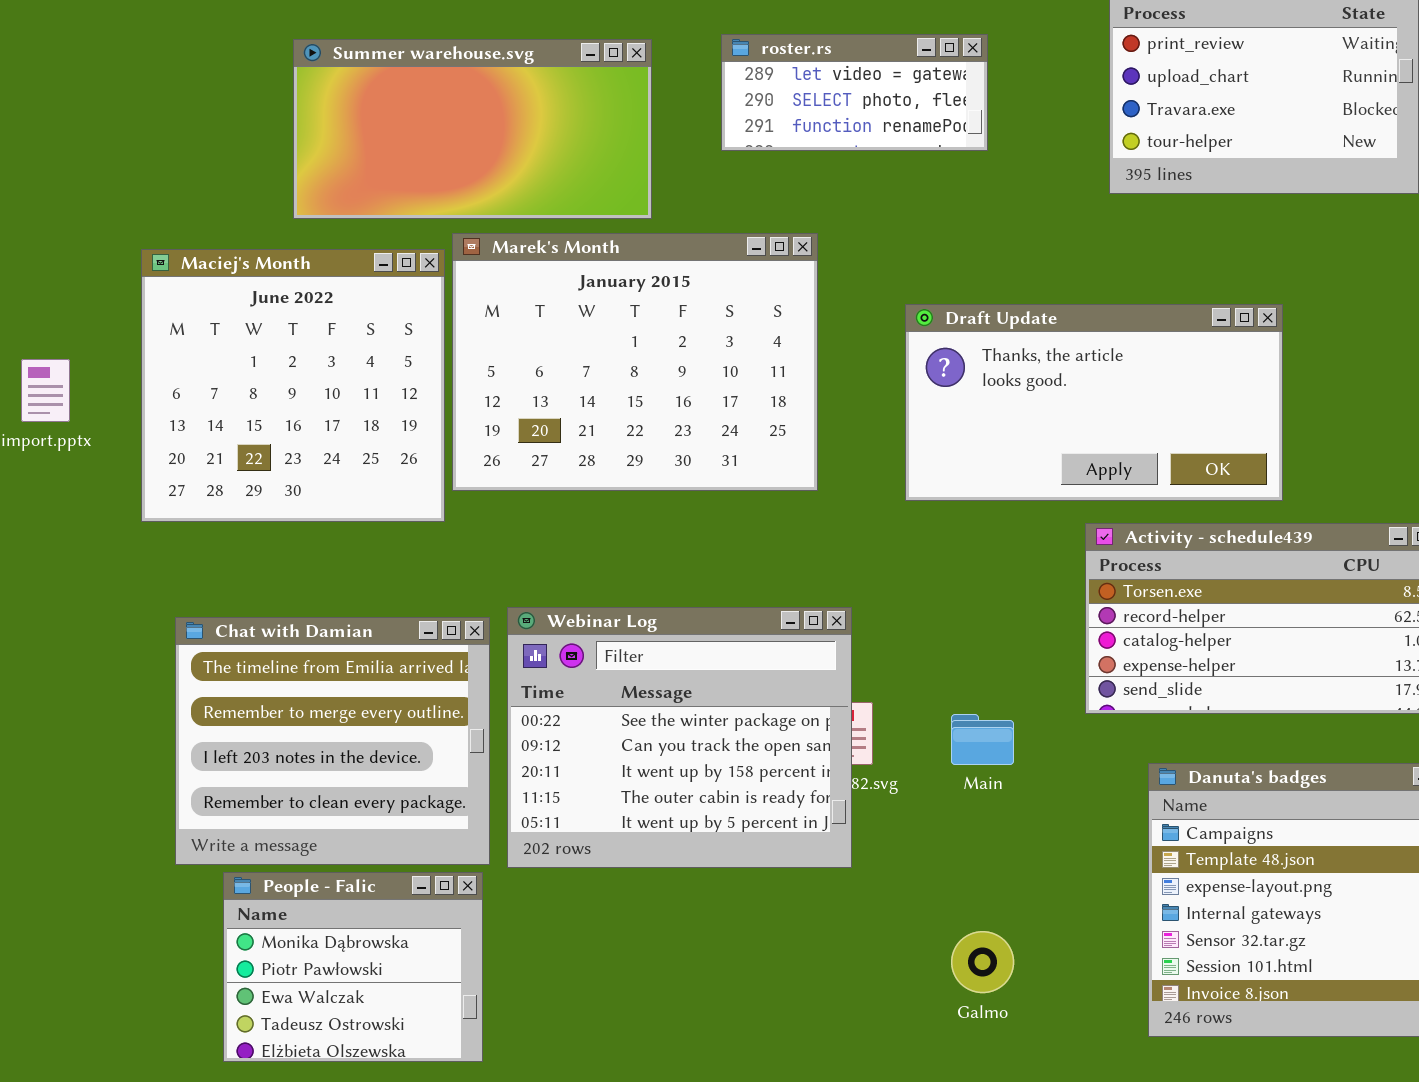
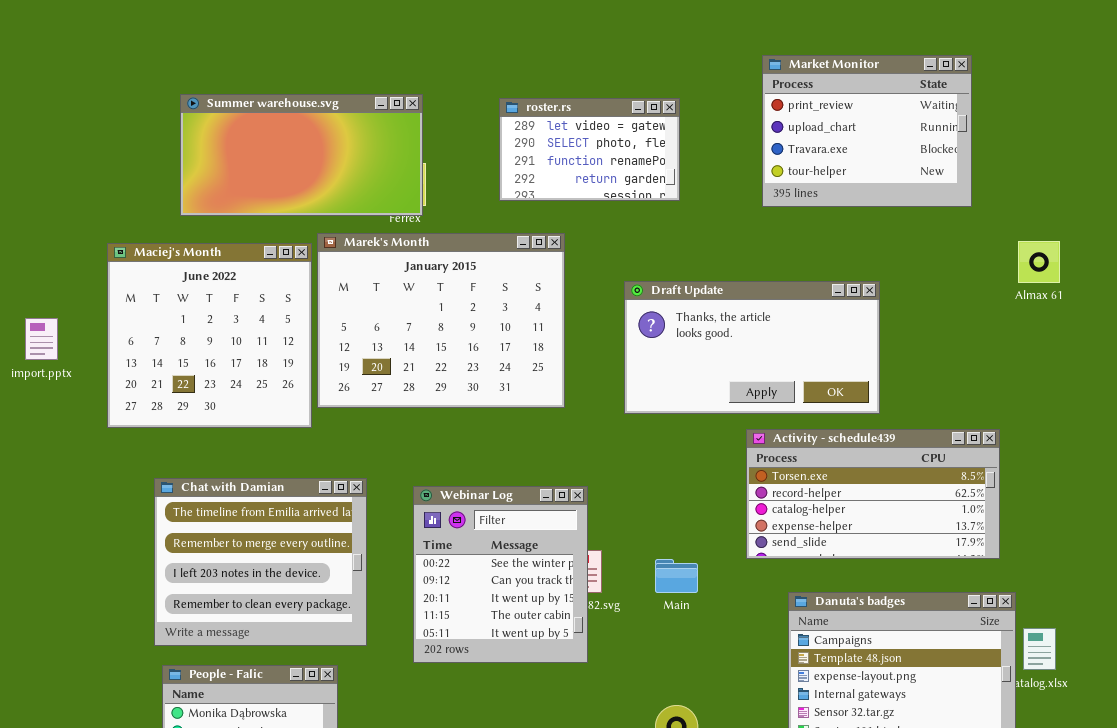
roster.rs: [721,34,988,151] -> [499,98,680,201], resized
Summer warehouse.svg: [293,39,652,219] -> [180,94,423,216], moved
Webinar Log: [507,607,852,868] -> [413,486,588,663], resized
Chat with Damian: [175,617,490,865] -> [154,478,367,646], moved

